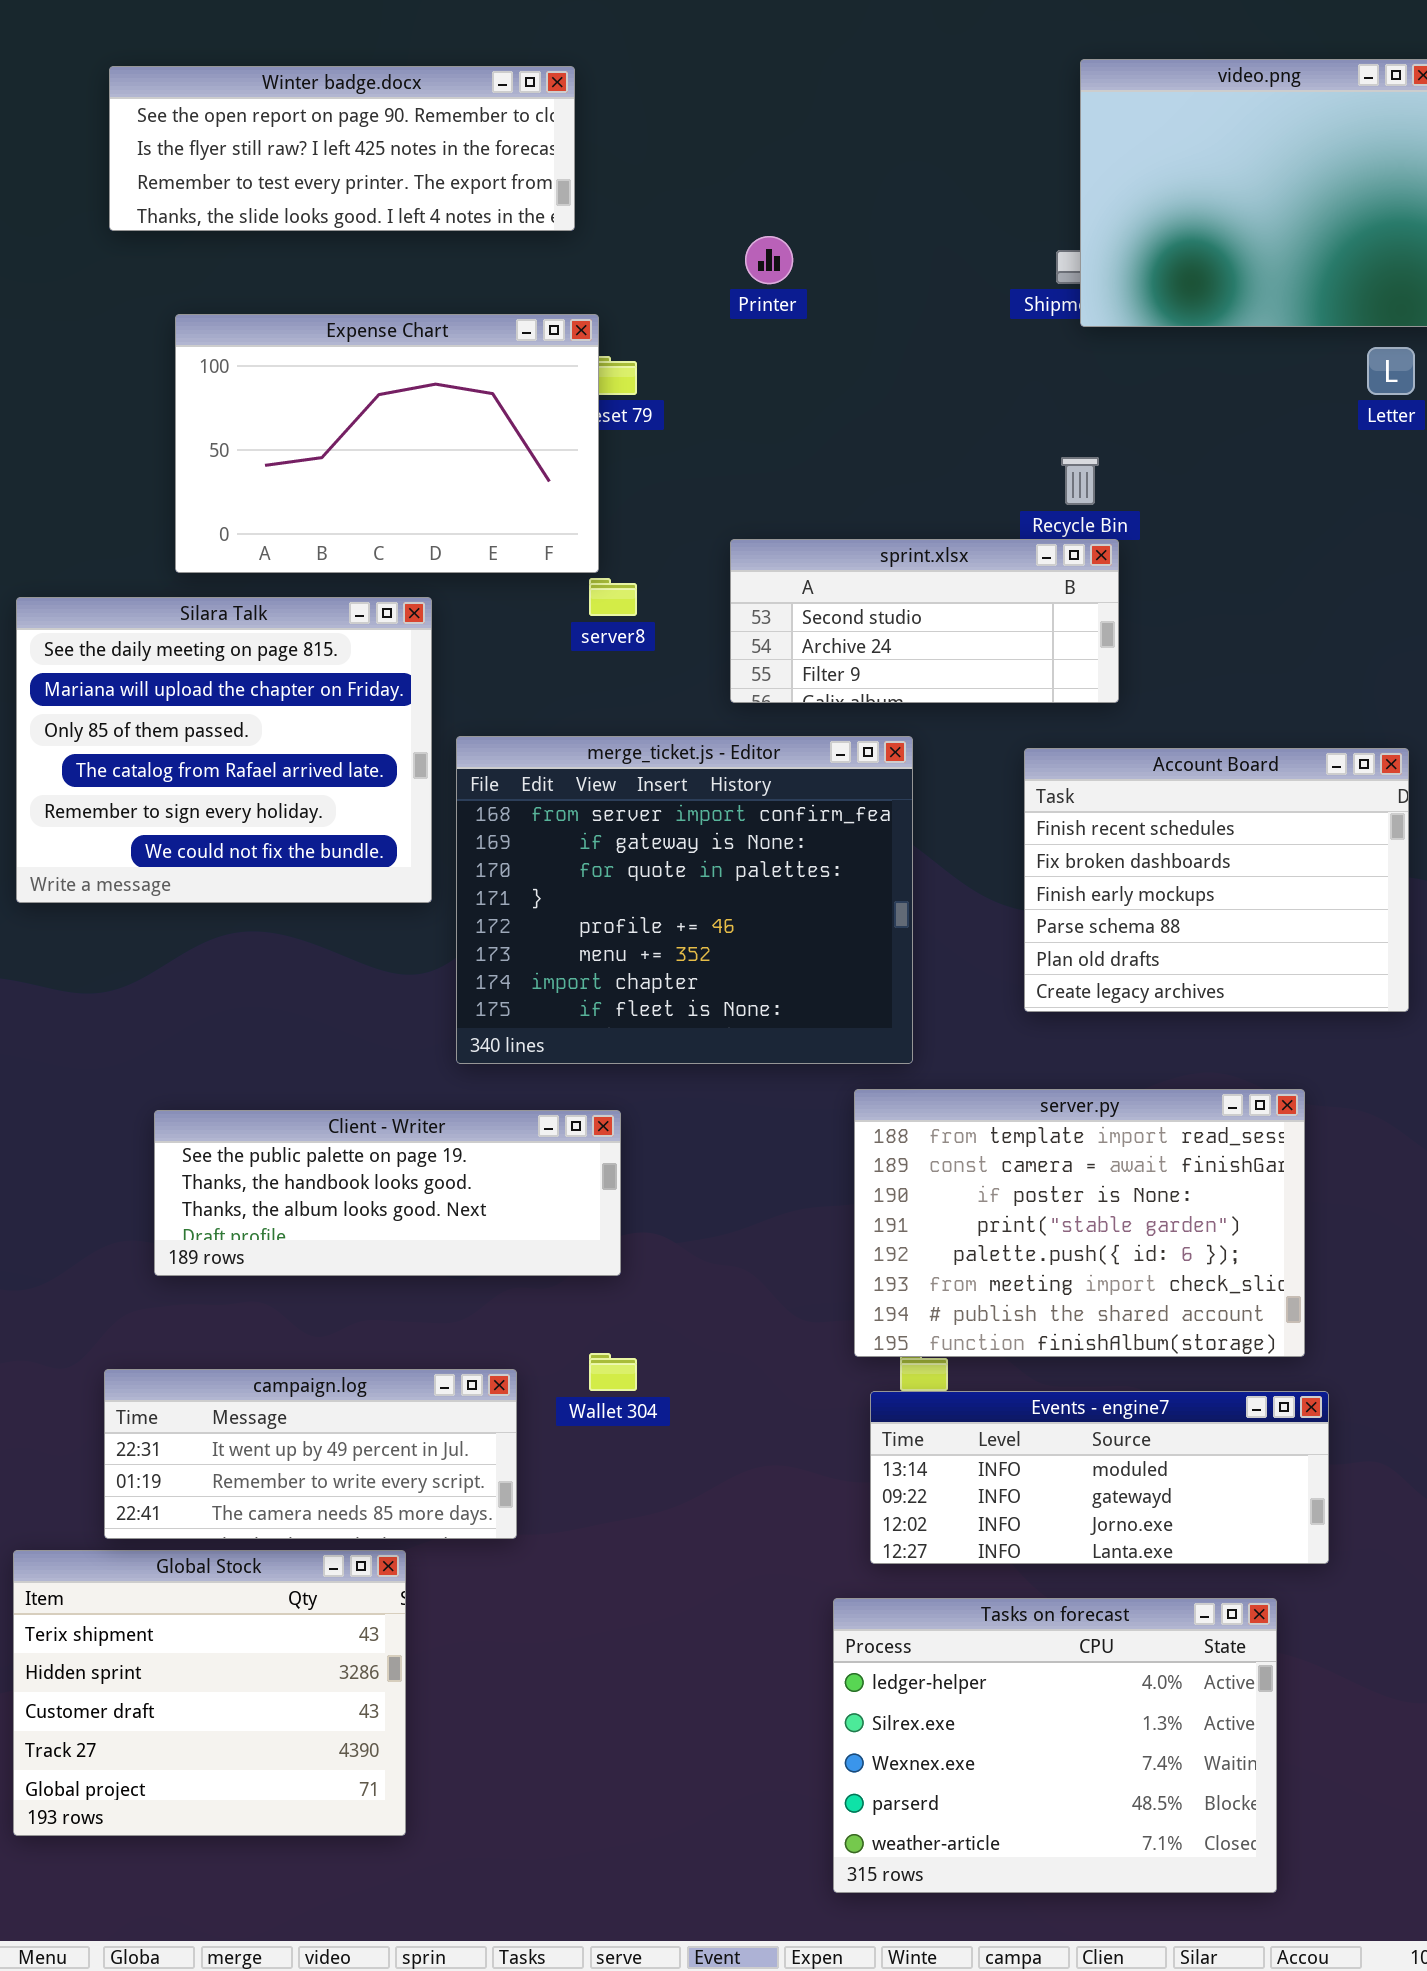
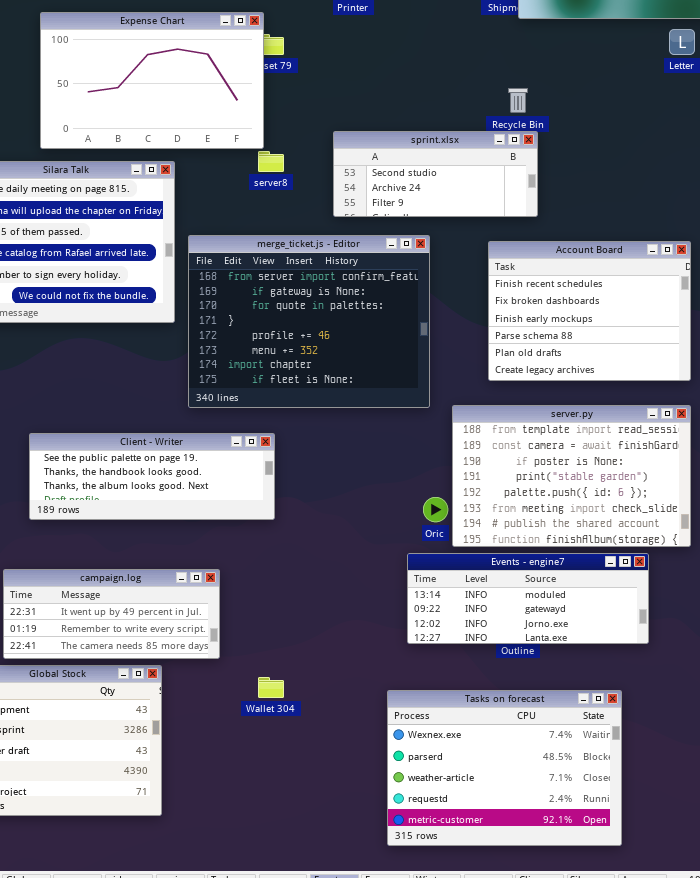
server.py: [854,1089,1305,1357] -> [452,405,691,547], moved
Wallet 304: [589,1353,637,1391] -> [258,677,284,698], moved
Events - engine7: [870,1391,1329,1564] -> [407,553,649,644], moved
Tasks on forecast: [833,1598,1277,1893] -> [387,690,622,846], scrolled down 2 rows

